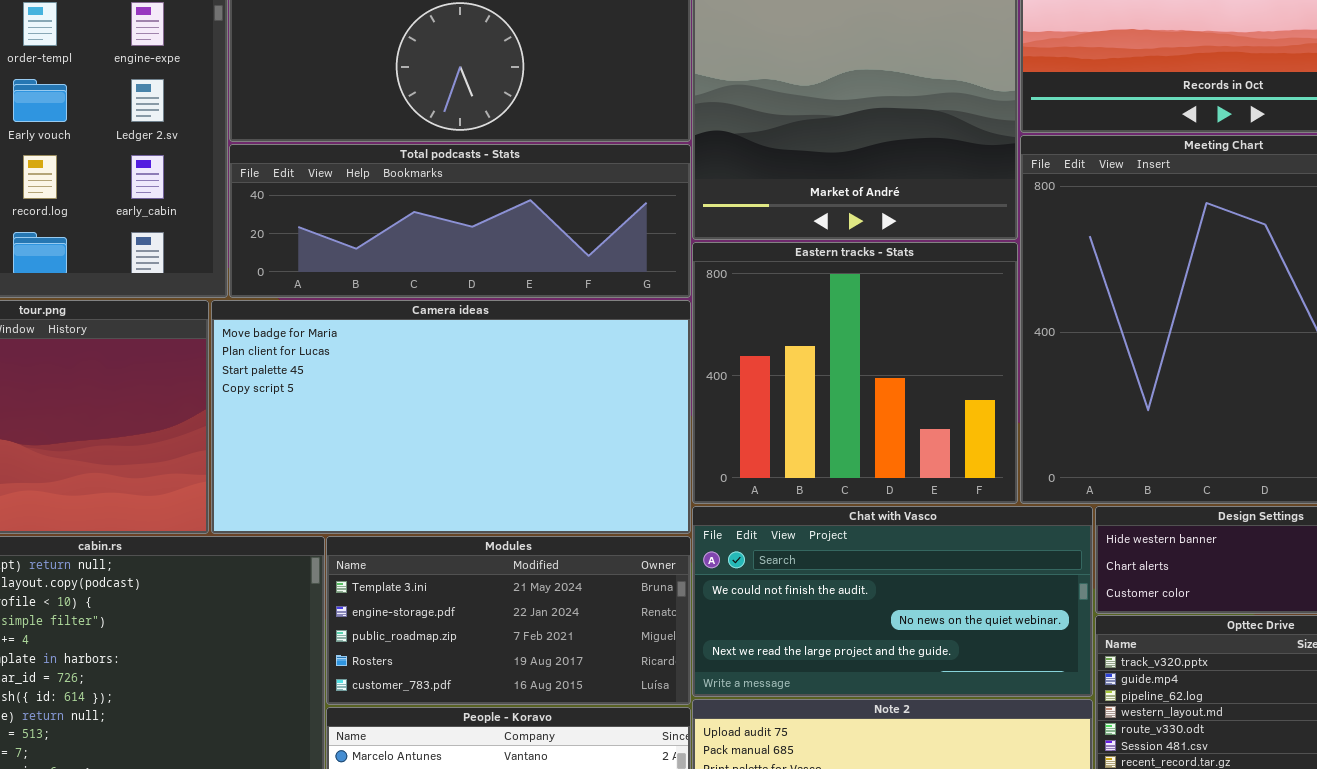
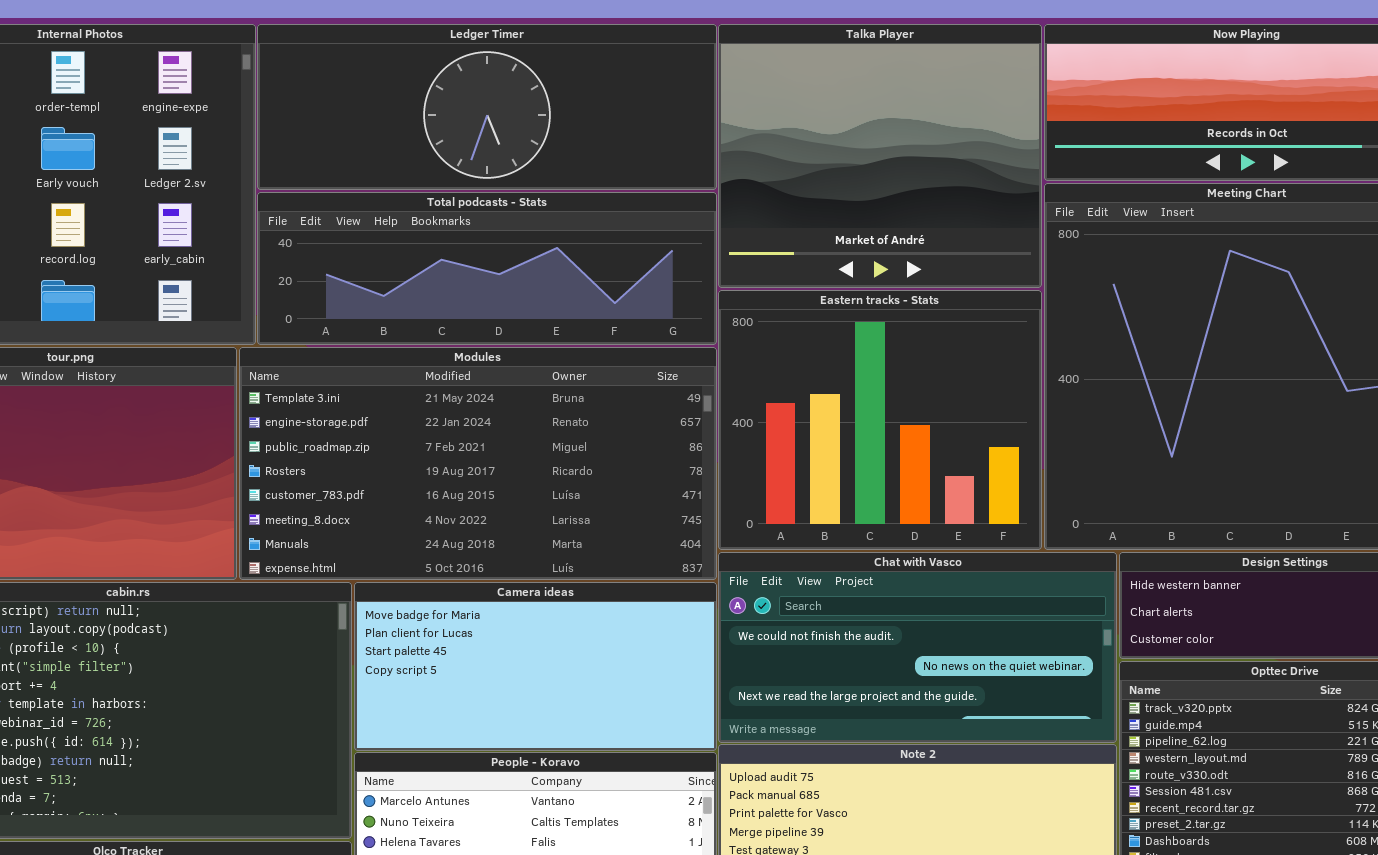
Camera ideas: [211,300,691,534] -> [354,582,717,751], moved, resized
Modules: [326,536,691,705] -> [239,347,717,580], moved, resized

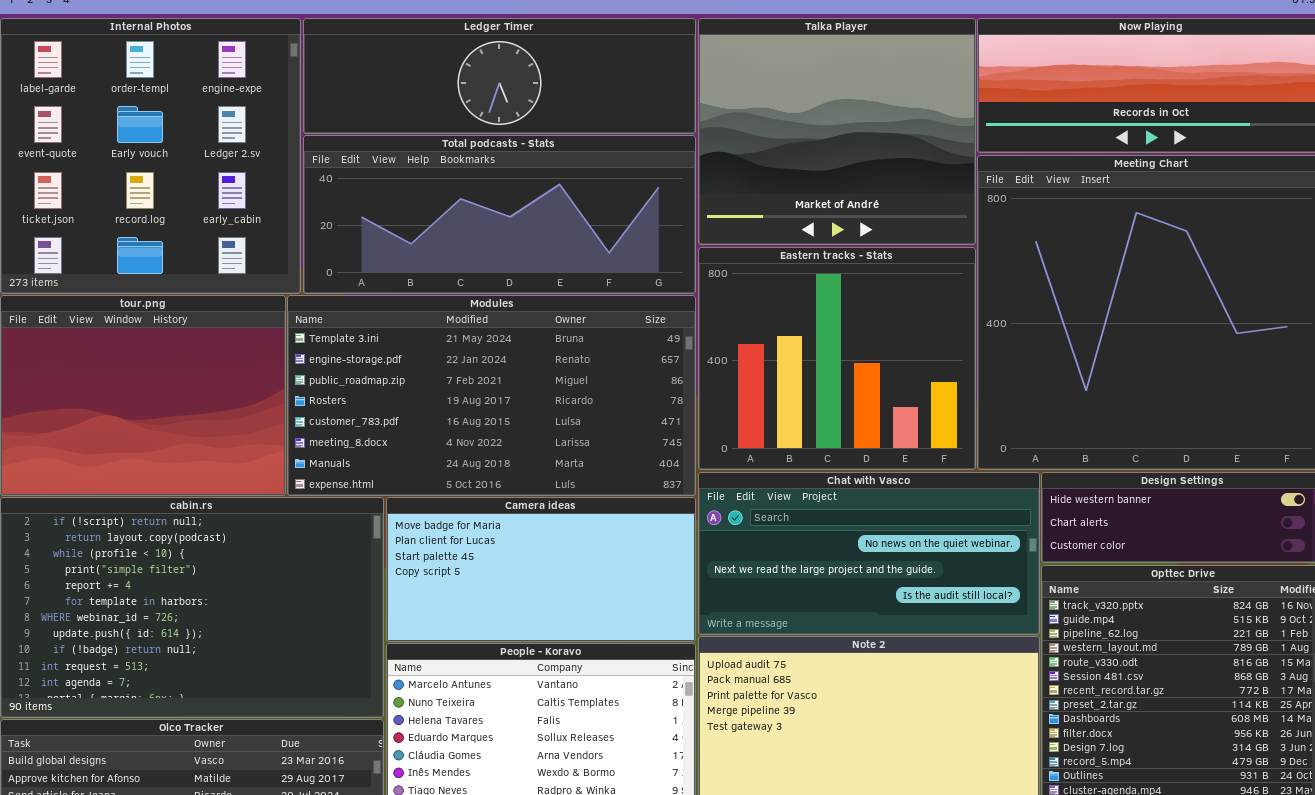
Ledger Timer: [257,24,717,190] -> [303,18,696,134], resized
Total podcasts - Stats: [257,192,717,345] -> [303,135,696,294], resized
Chat with Vasco: [718,552,1117,743] -> [698,472,1040,635], scrolled down 1 row

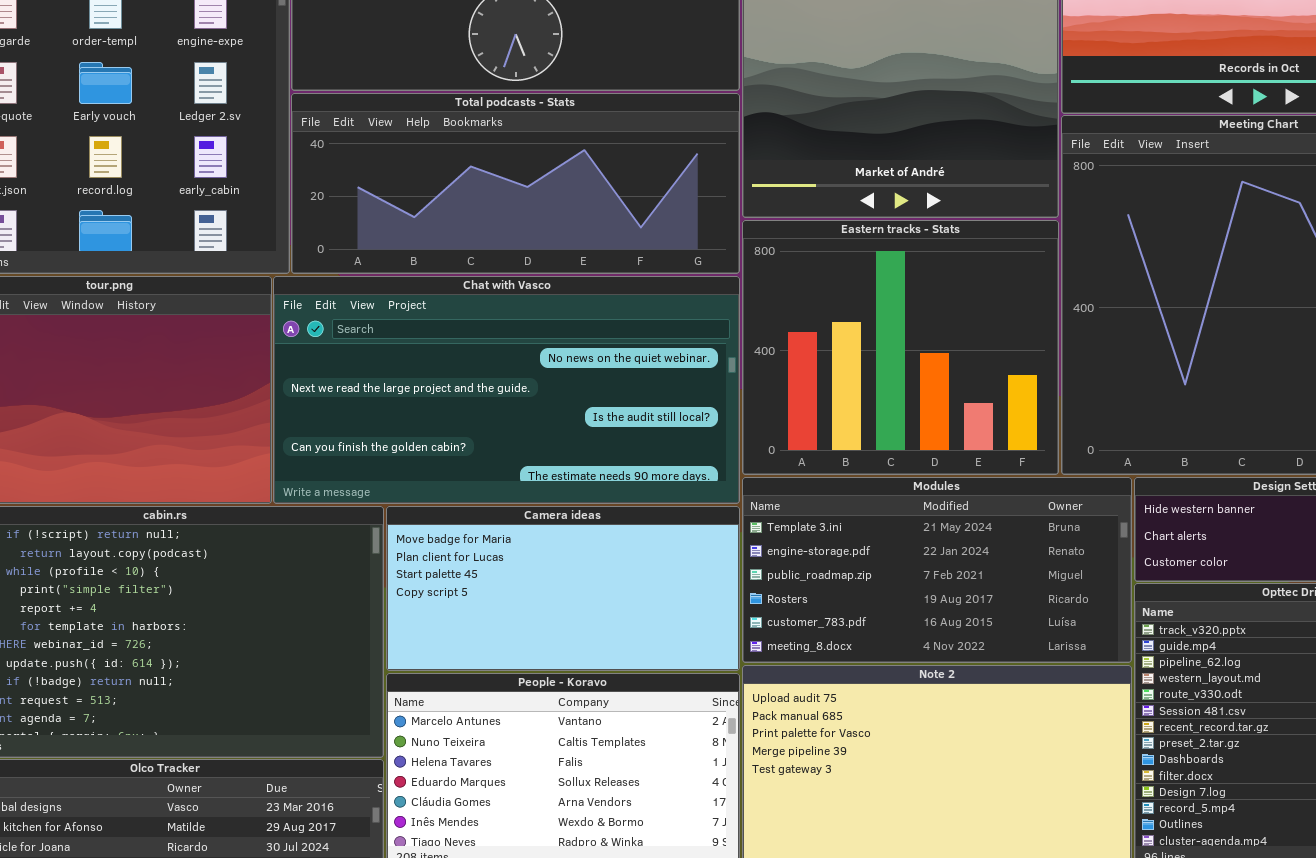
Modules: [287,295,696,496] -> [742,477,1132,663], moved, resized
Chat with Vasco: [698,472,1040,635] -> [273,276,740,504], moved, resized

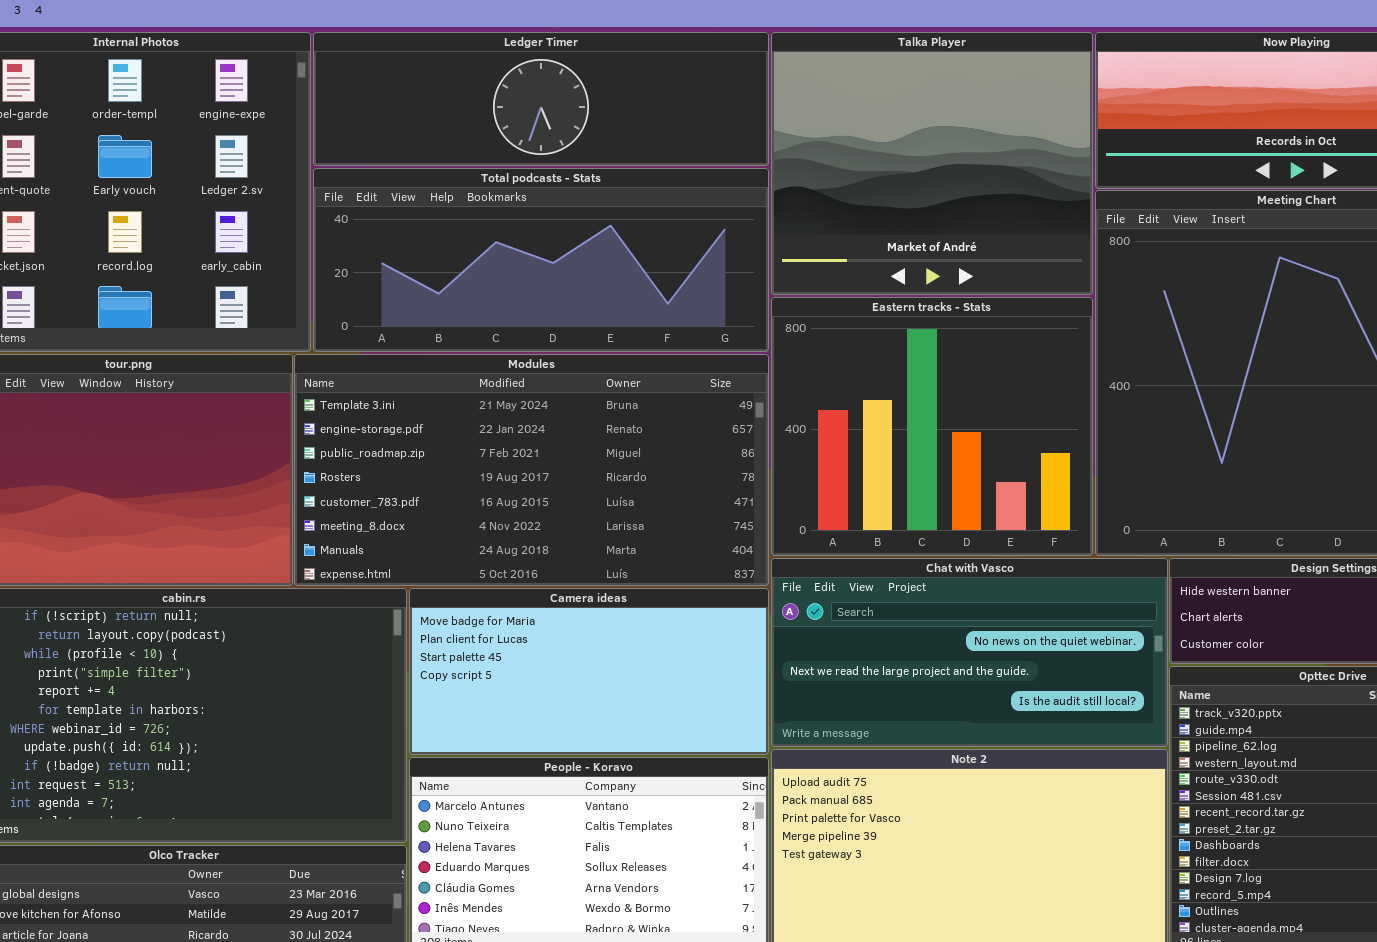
Chat with Vasco: [273,276,740,504] -> [771,558,1168,747], moved, resized
Modules: [742,477,1132,663] -> [294,354,769,586], moved, resized

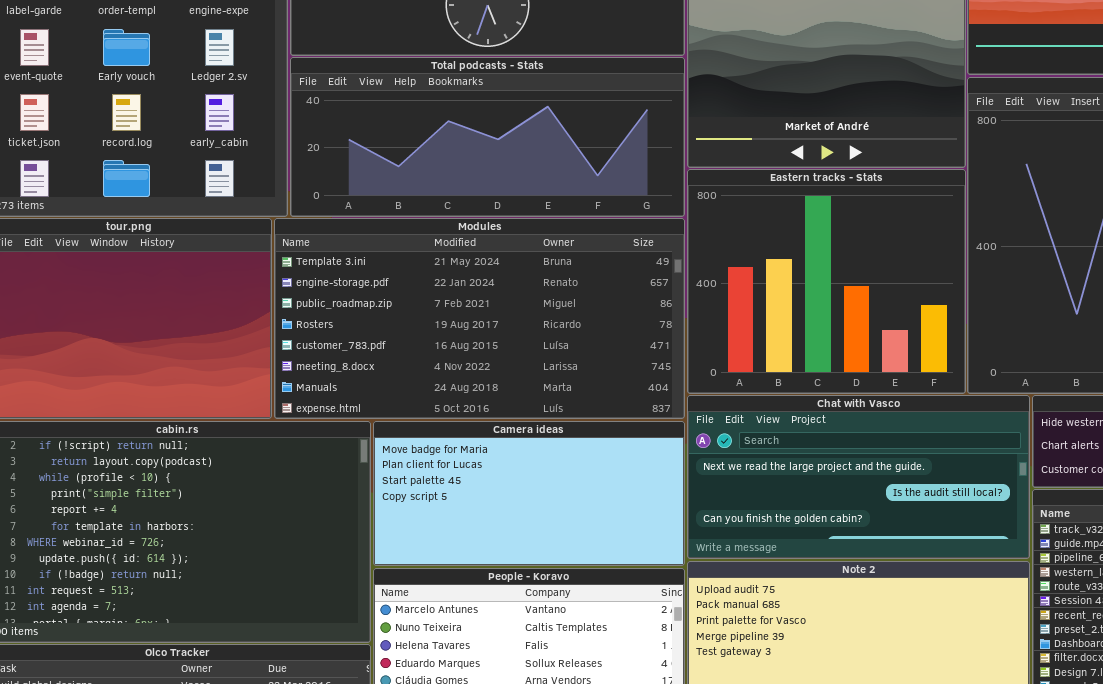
Chat with Vasco: [771,558,1168,747] -> [687,395,1030,559], scrolled down 1 row

